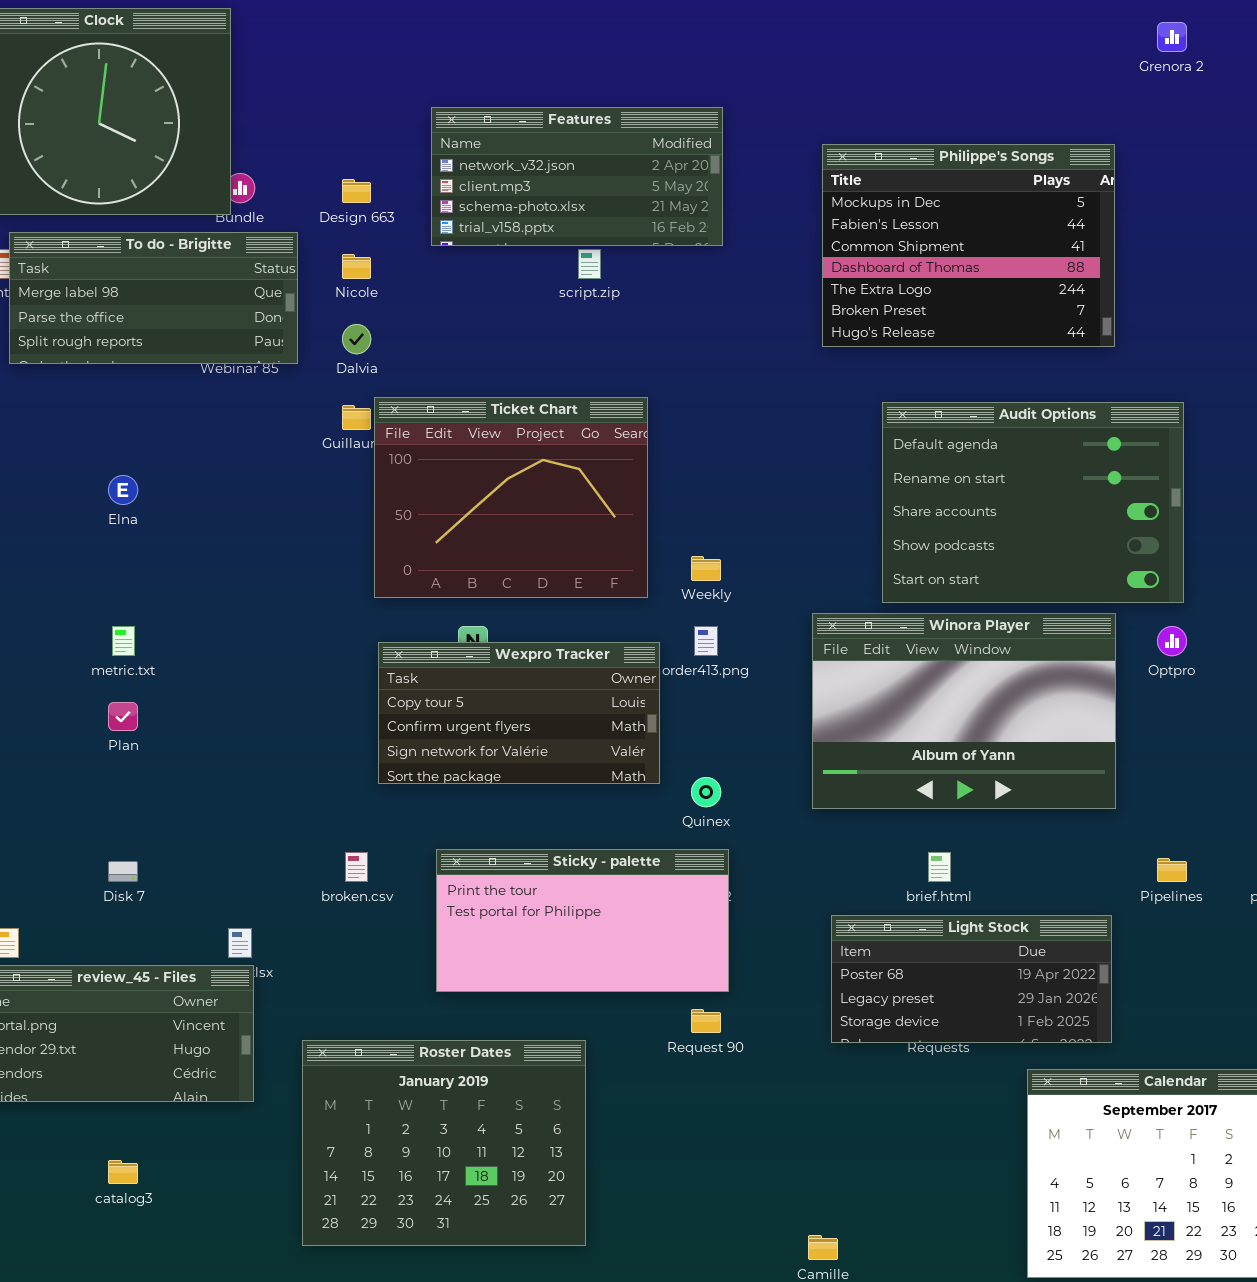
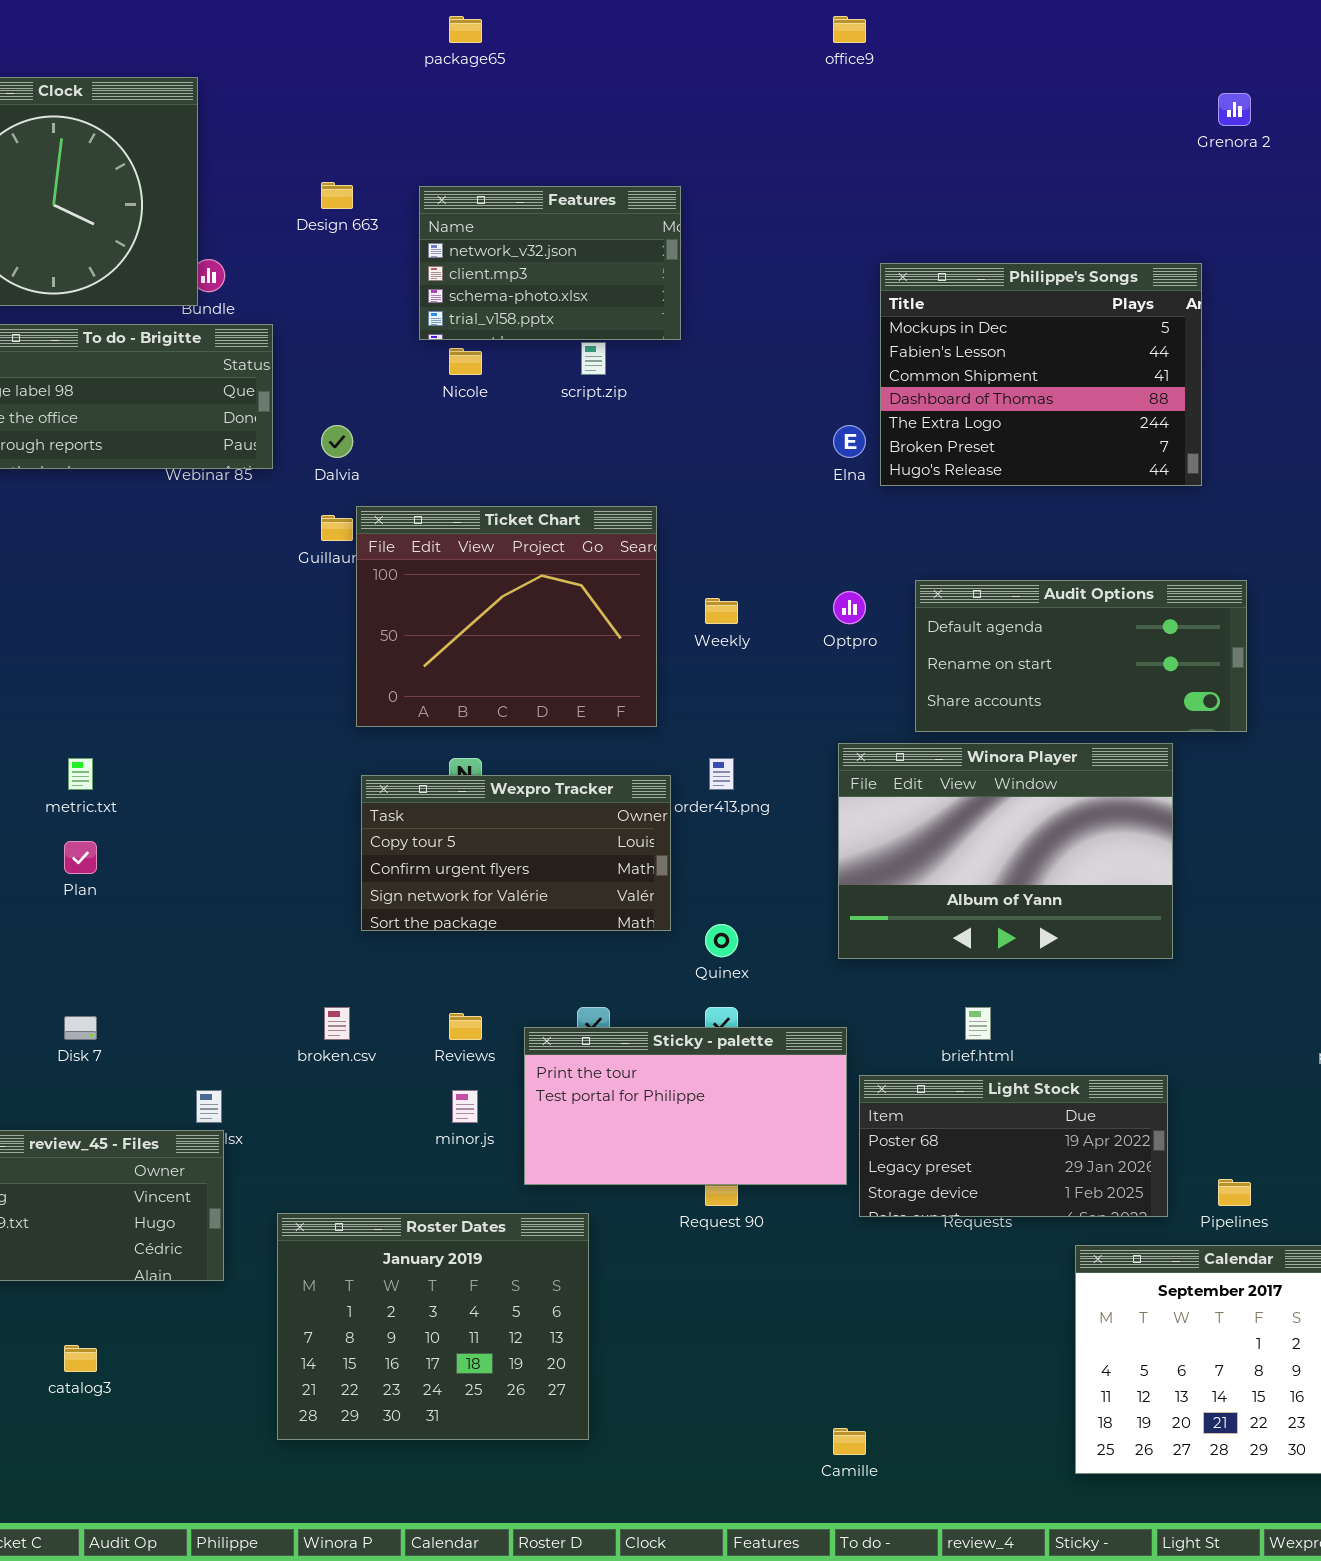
Features: [431,107,723,246] -> [419,186,681,340], resized
Philippe's Songs: [822,144,1115,347] -> [880,263,1202,486], moved
Design 663: [342,179,371,203] -> [321,182,353,209], moved
Nicole: [342,254,371,279] -> [449,348,482,375], moved
Audit Options: [882,402,1184,603] -> [915,580,1247,732], resized
Elna: [108,475,138,505] -> [833,425,866,458], moved
Weekly: [691,556,721,581] -> [705,598,738,624], moved
Optpro: [1157,626,1187,656] -> [833,591,866,624], moved
Sticky - palette: [436,849,729,992] -> [524,1027,847,1185], moved
Pipelines: [1157,858,1187,882] -> [1218,1179,1251,1206], moved

